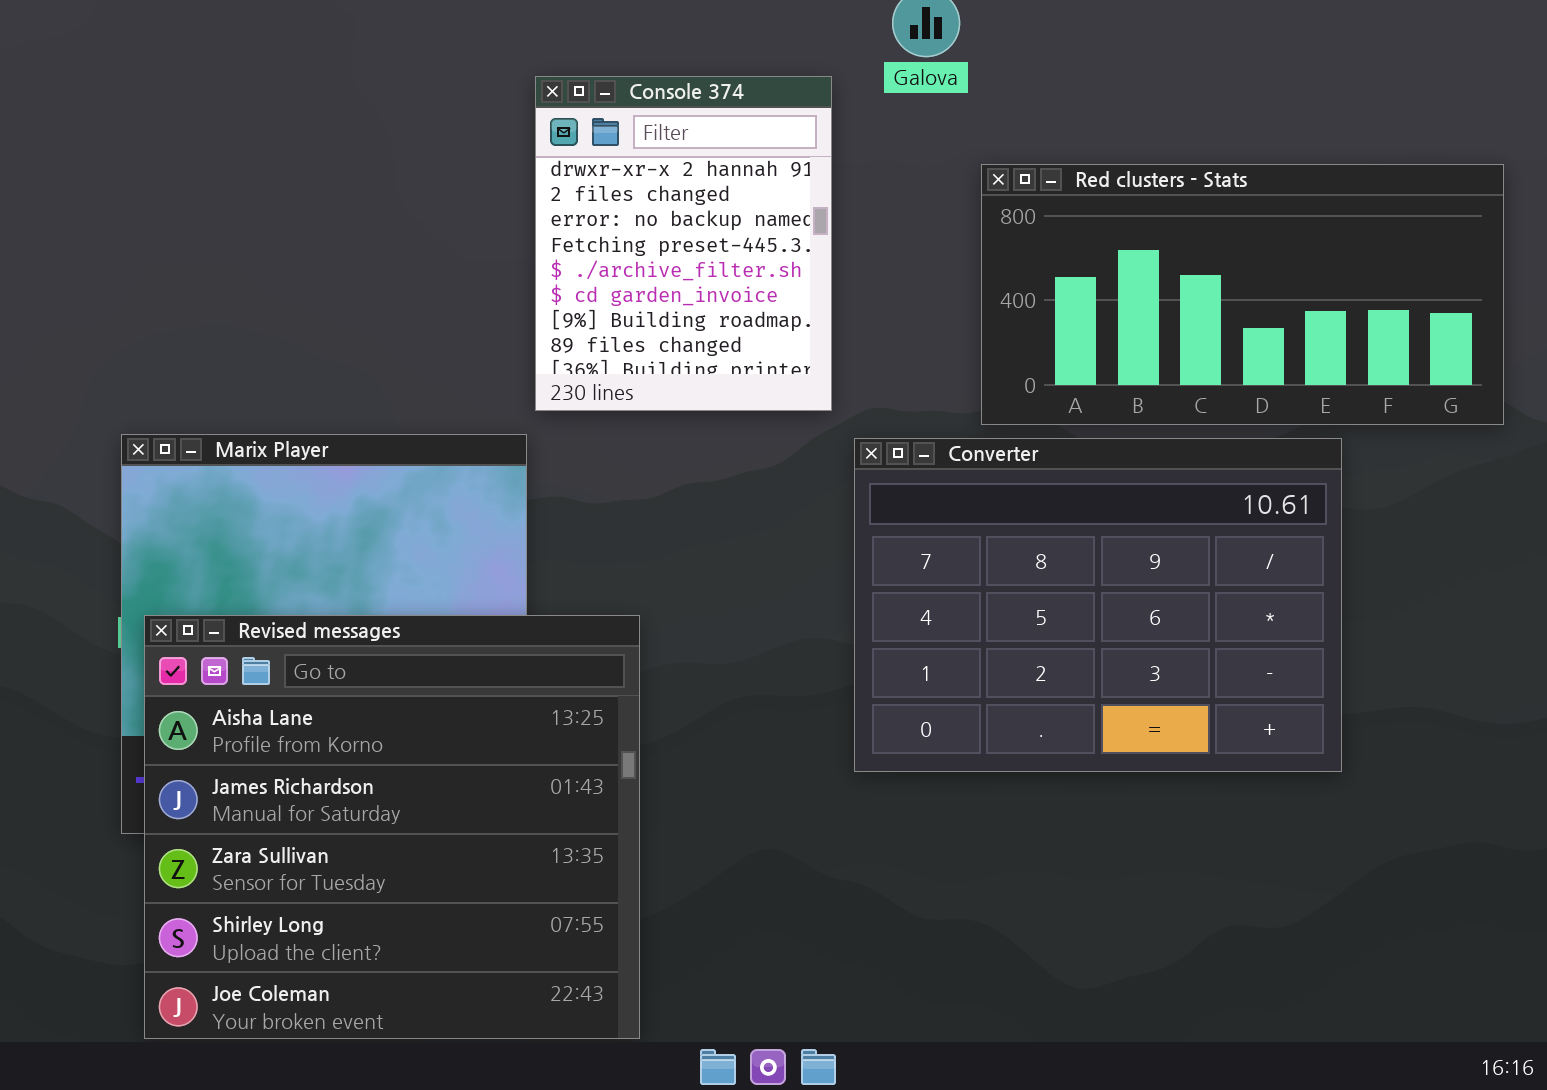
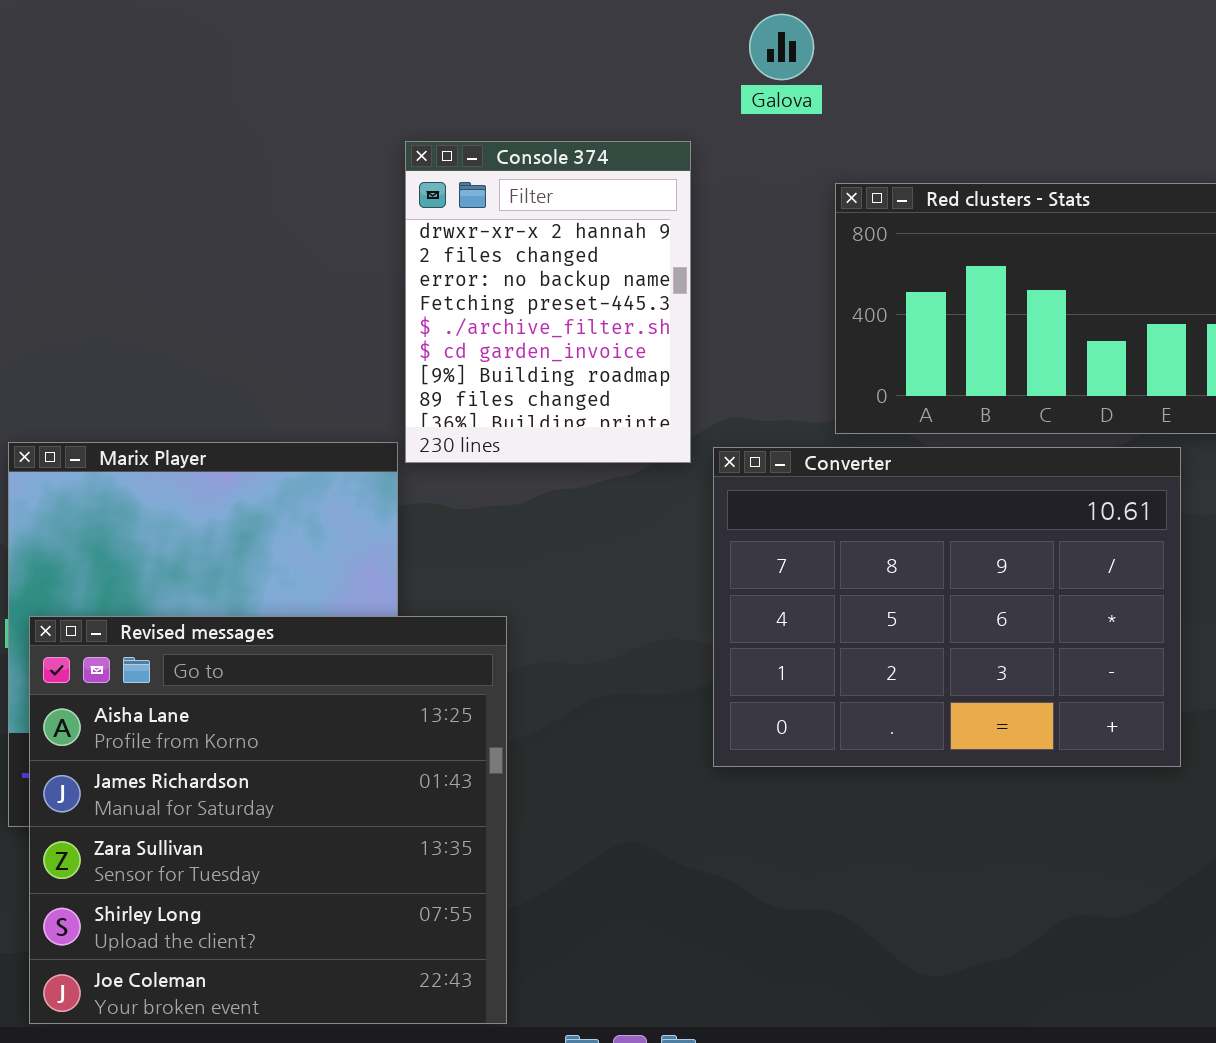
Console 374: [535,76,832,411] -> [405,141,691,463], moved

